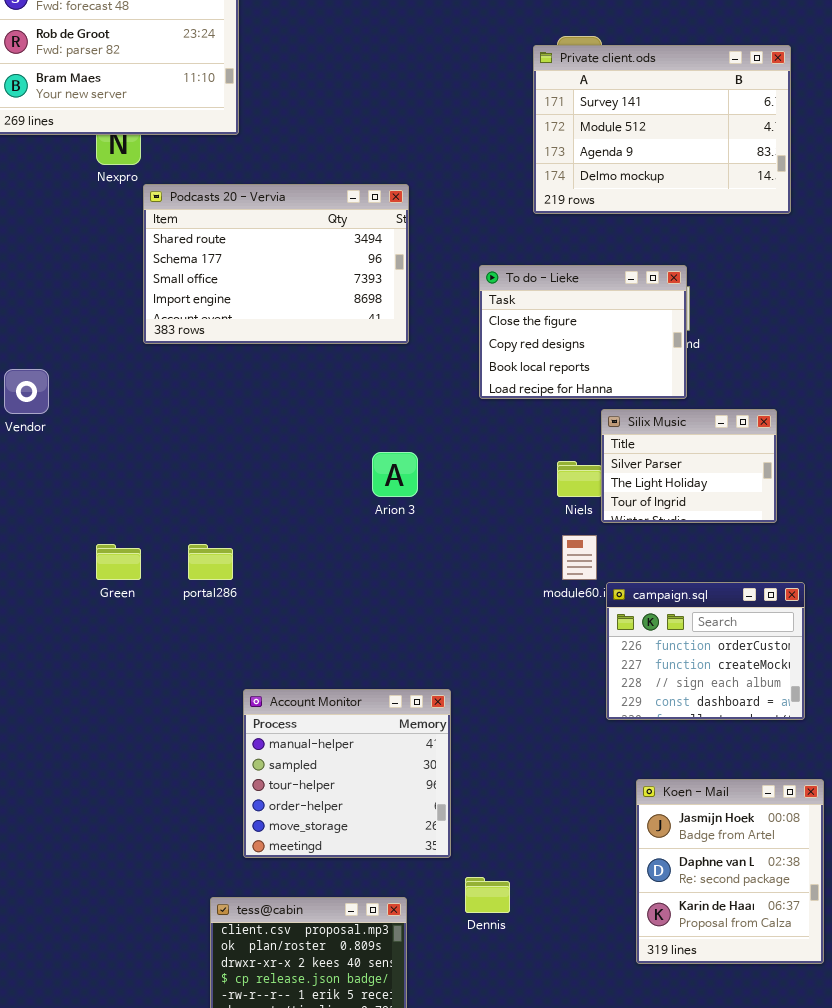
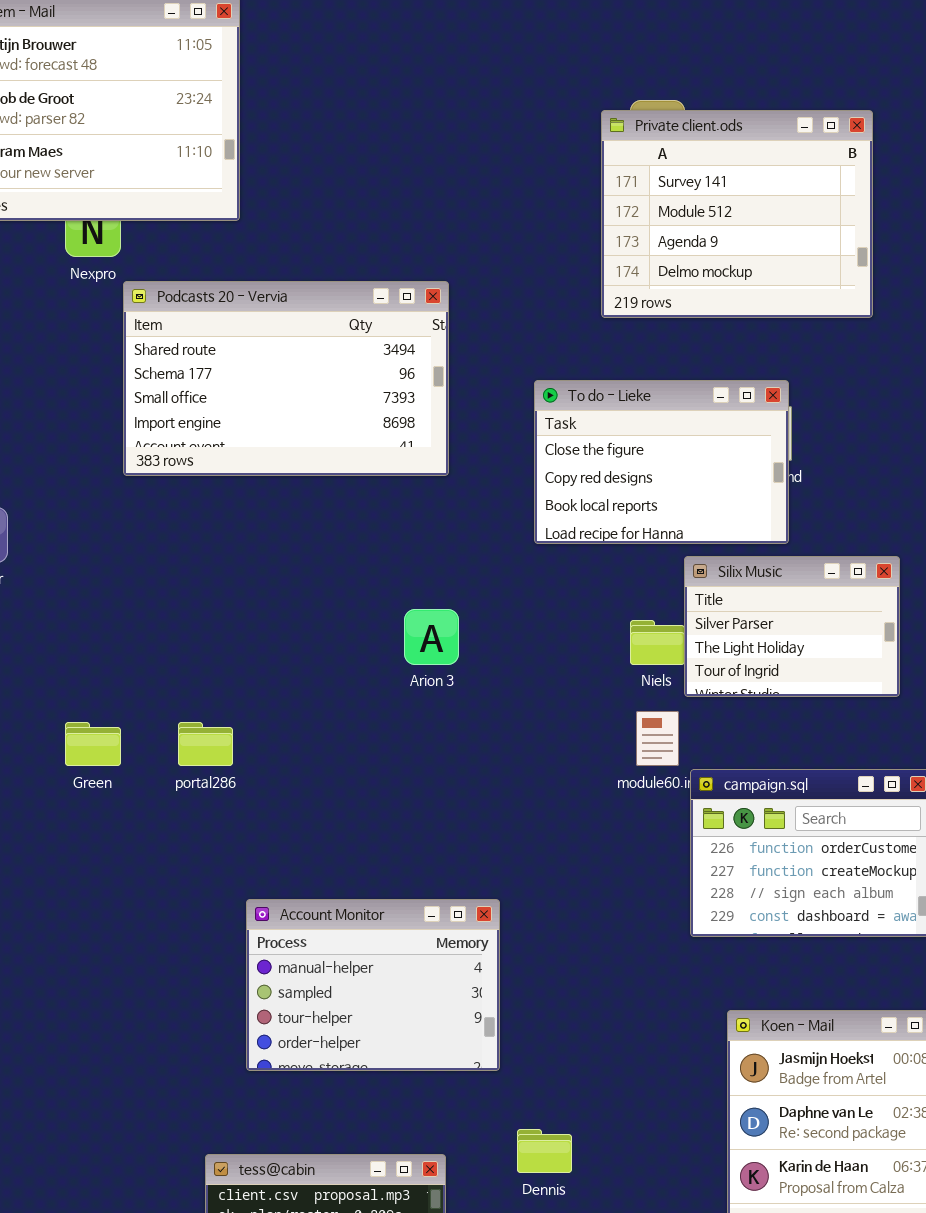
Private client.ods: [533,45,791,214] -> [601,110,873,318], resized
Account Monitor: [243,689,451,858] -> [246,899,500,1071], resized

